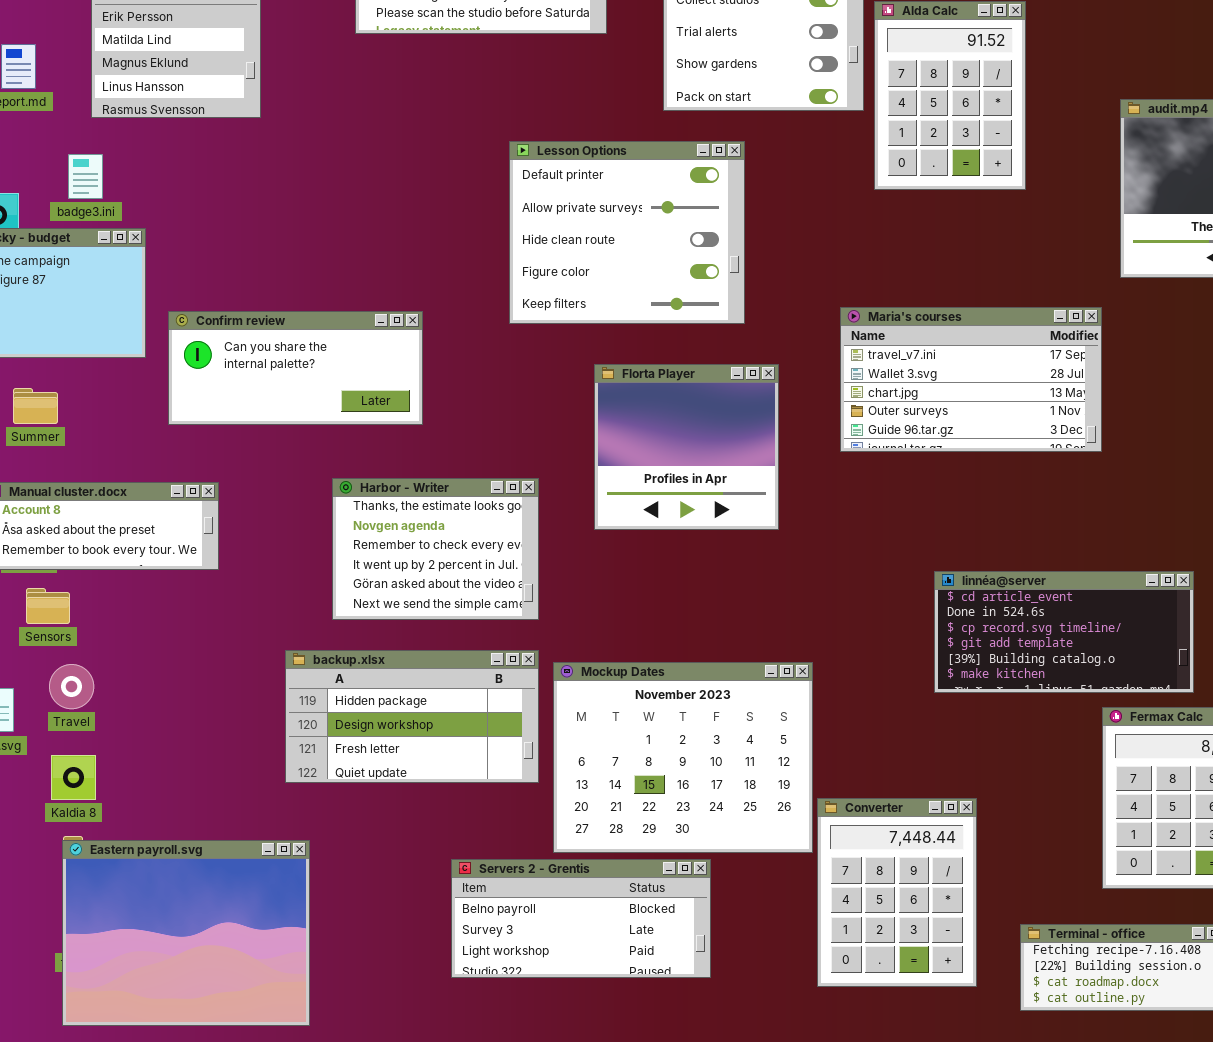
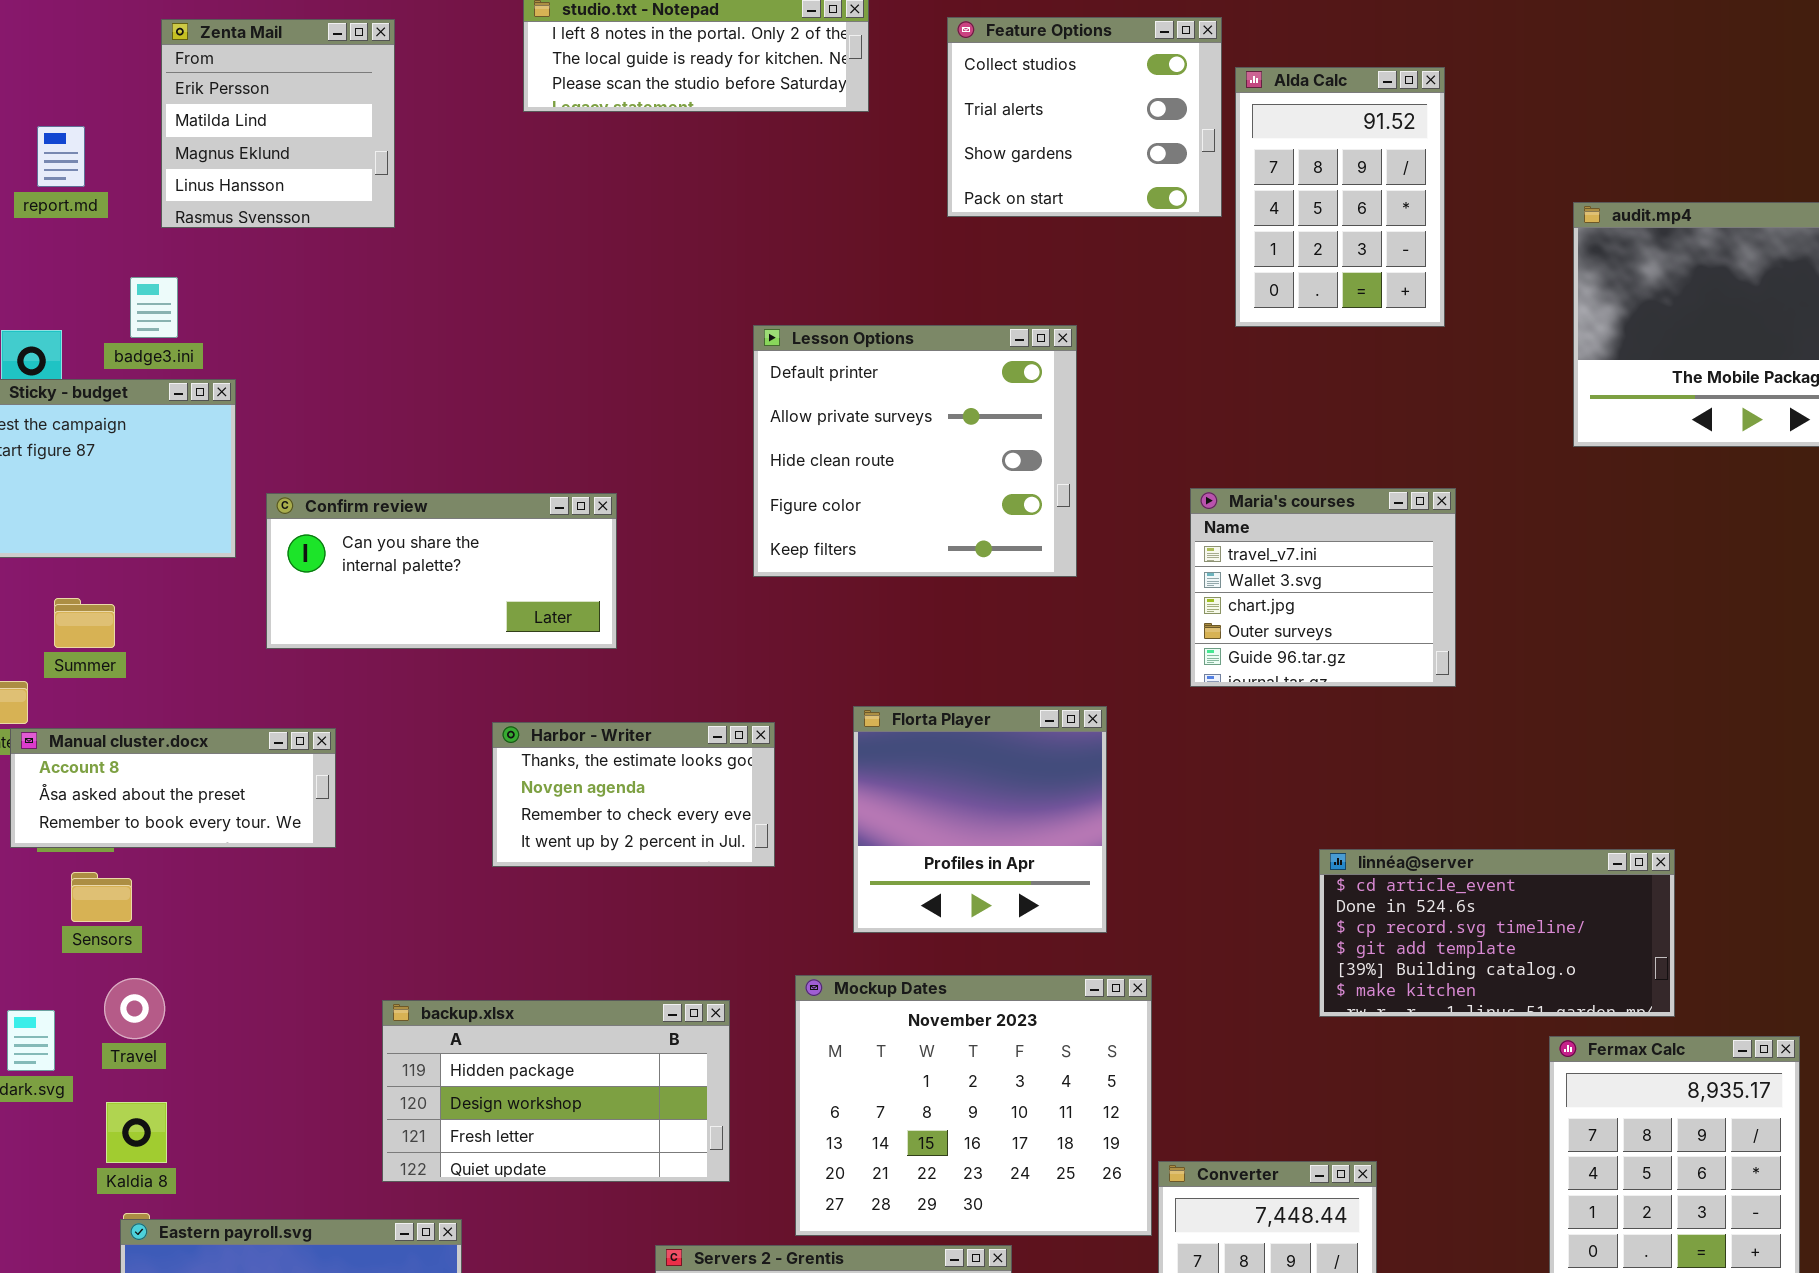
Lesson Options: [509,141,745,324] -> [753,325,1077,577], moved
Maria's courses: [840,307,1102,452] -> [1190,488,1456,687], resized
Florta Player: [594,364,779,530] -> [853,706,1107,933], moved
Harbor - Writer: [332,478,539,620] -> [492,722,775,867], resized
backup.xlsx: [285,650,539,783] -> [382,1000,730,1182], moved

